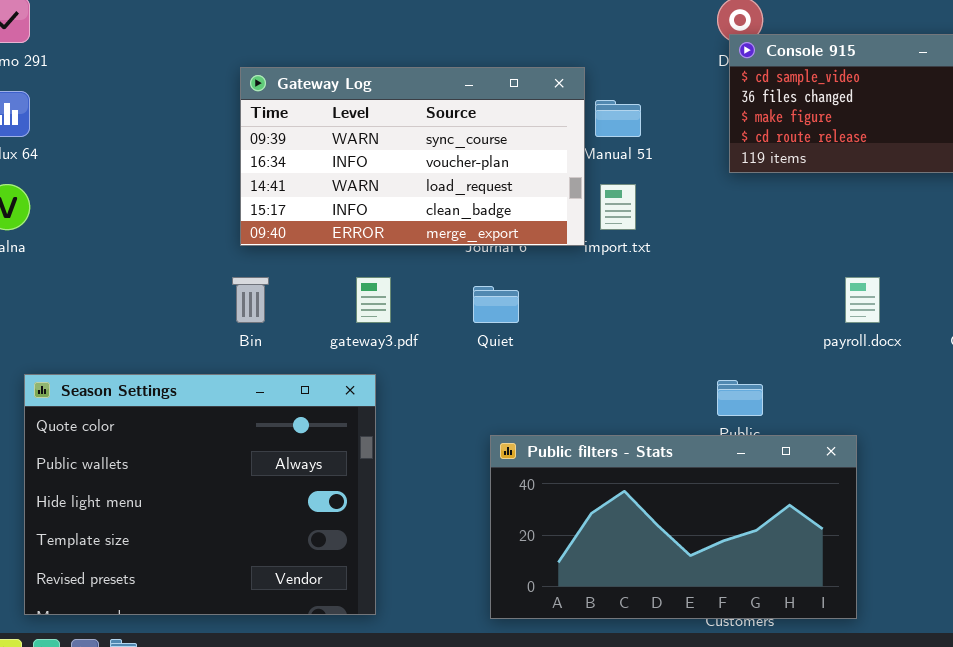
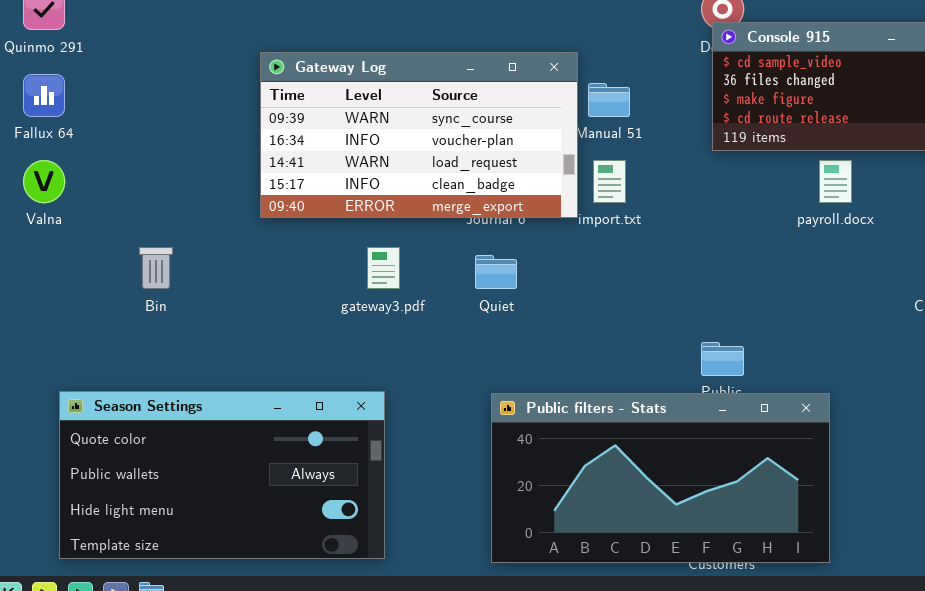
Bin: [232,277,269,323] -> [139,247,173,289], moved
payroll.docx: [845,277,880,323] -> [819,160,852,203], moved
Season Settings: [24,374,376,615] -> [59,391,385,559], resized

